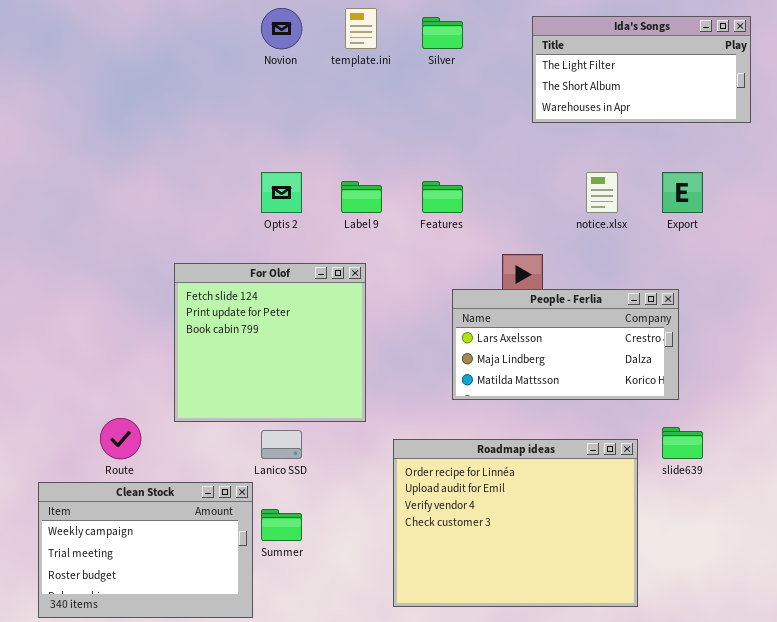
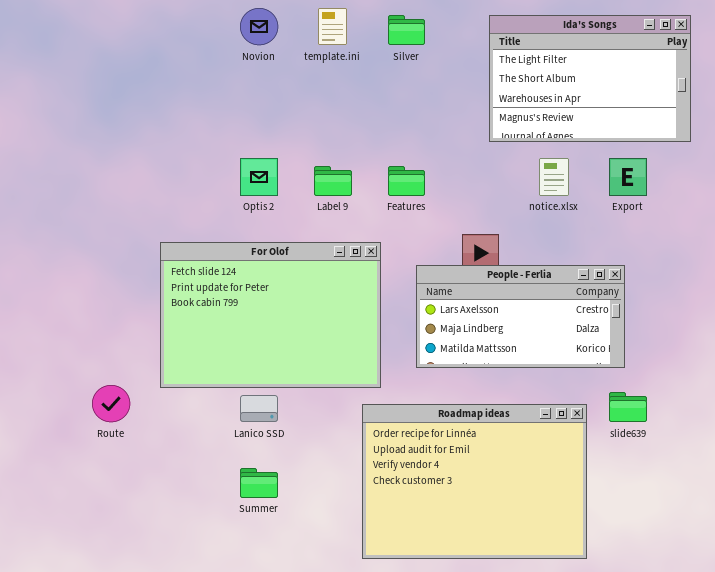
Ida's Songs: [532,16,751,123] -> [489,15,691,142], resized
For Olof: [174,263,366,422] -> [160,242,381,388], resized
Clean Stock: [38,482,253,618] -> none, closed

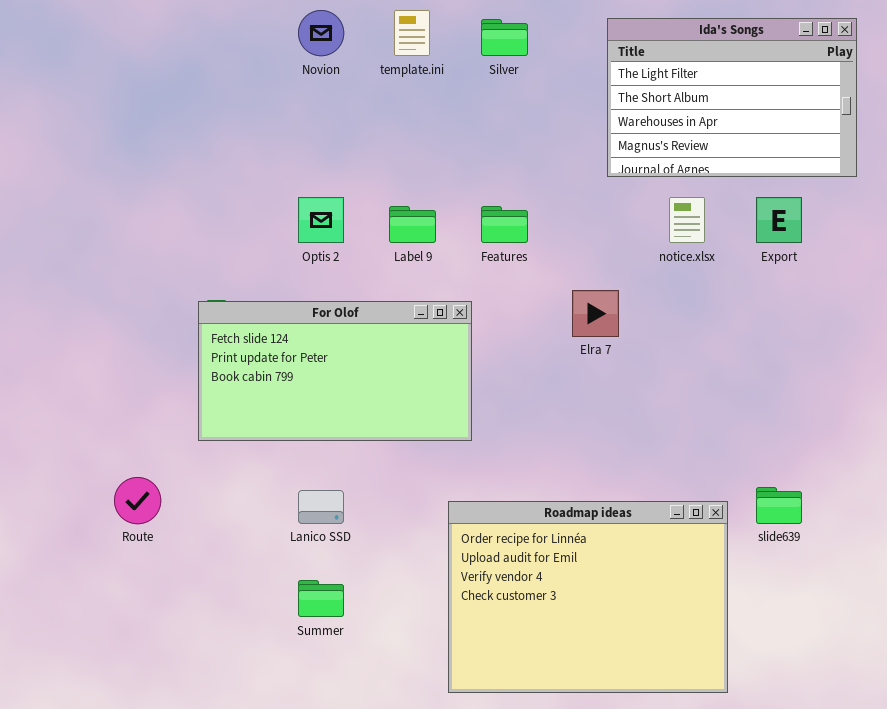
For Olof: [160,242,381,388] -> [198,301,472,441], resized
People - Ferlia: [416,265,625,368] -> none, closed

